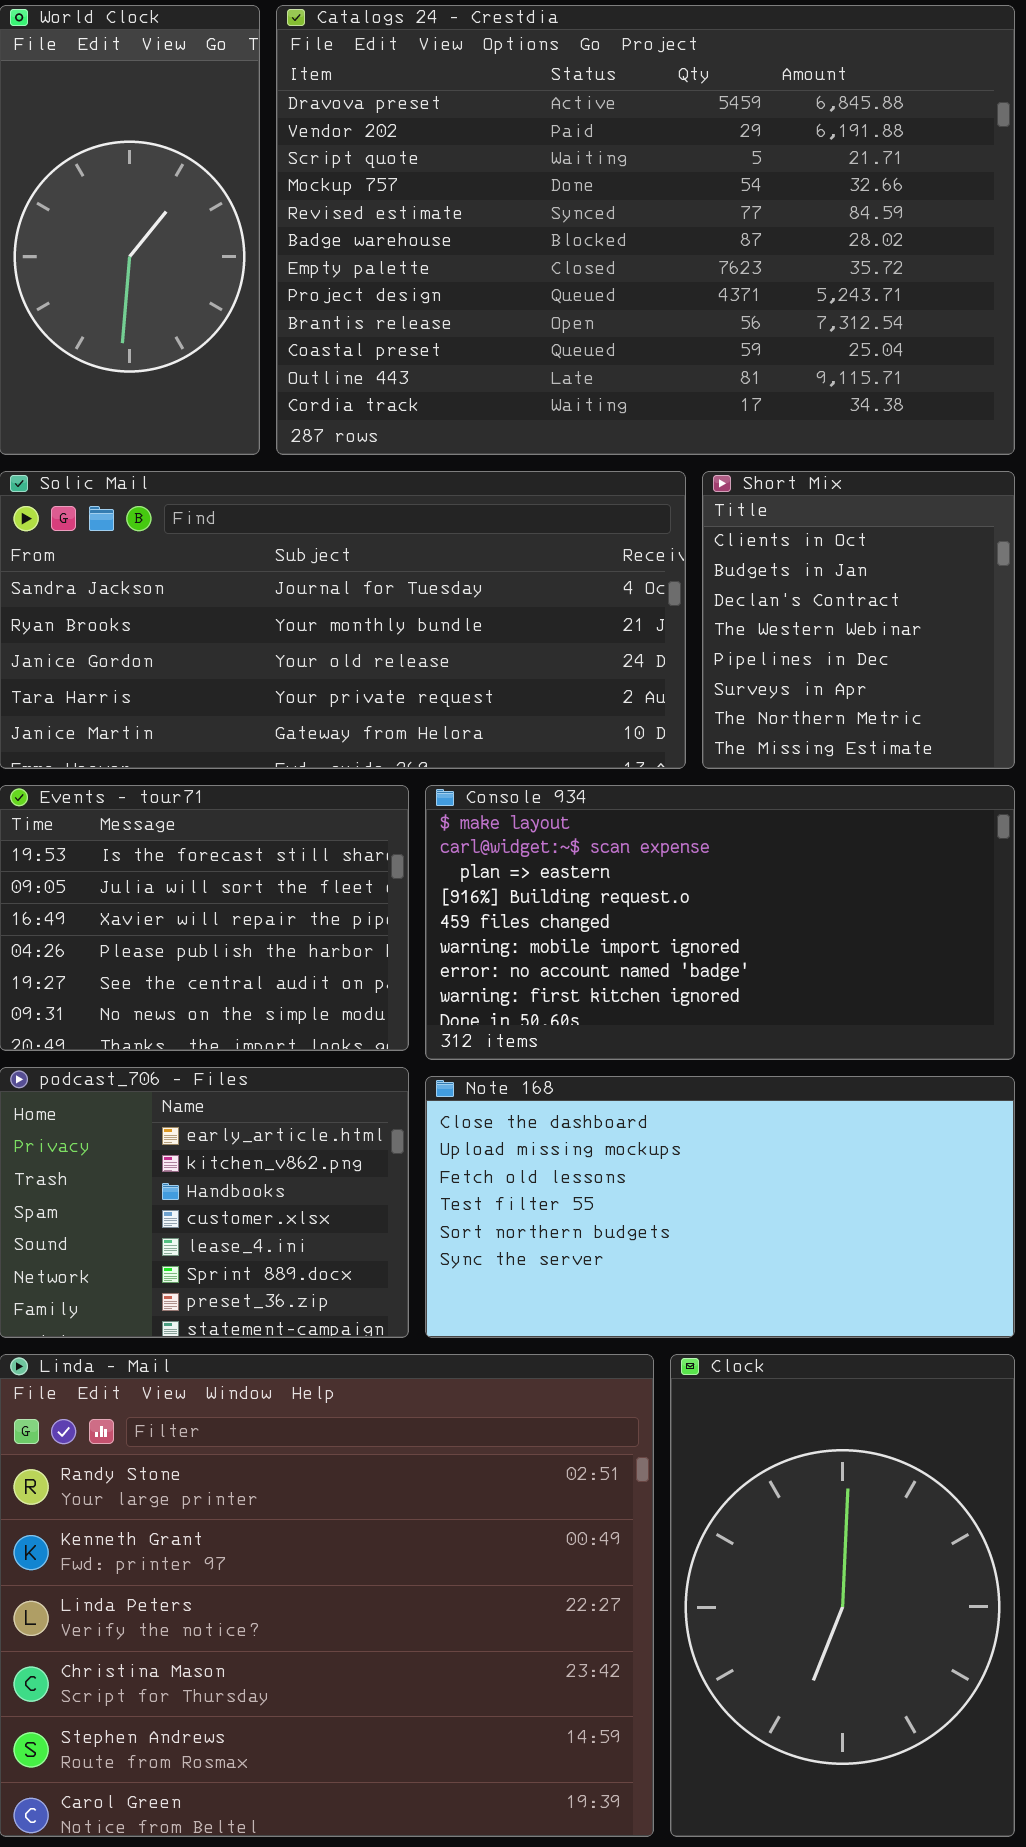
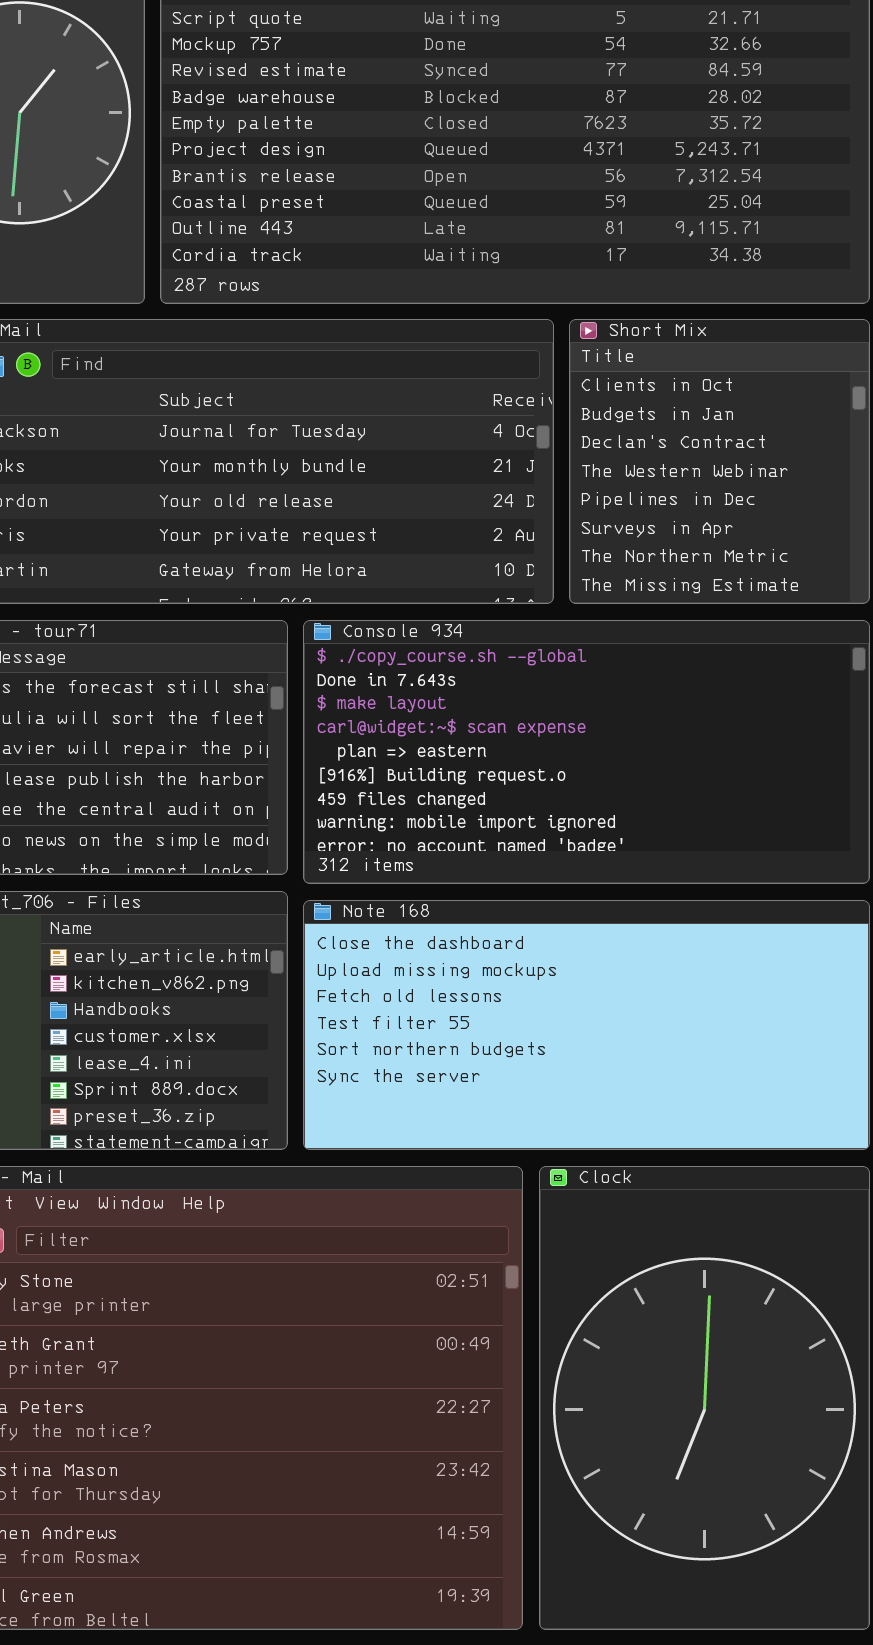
Console 934: [425,785,1015,1060] -> [303,620,870,884], scrolled up 2 rows

